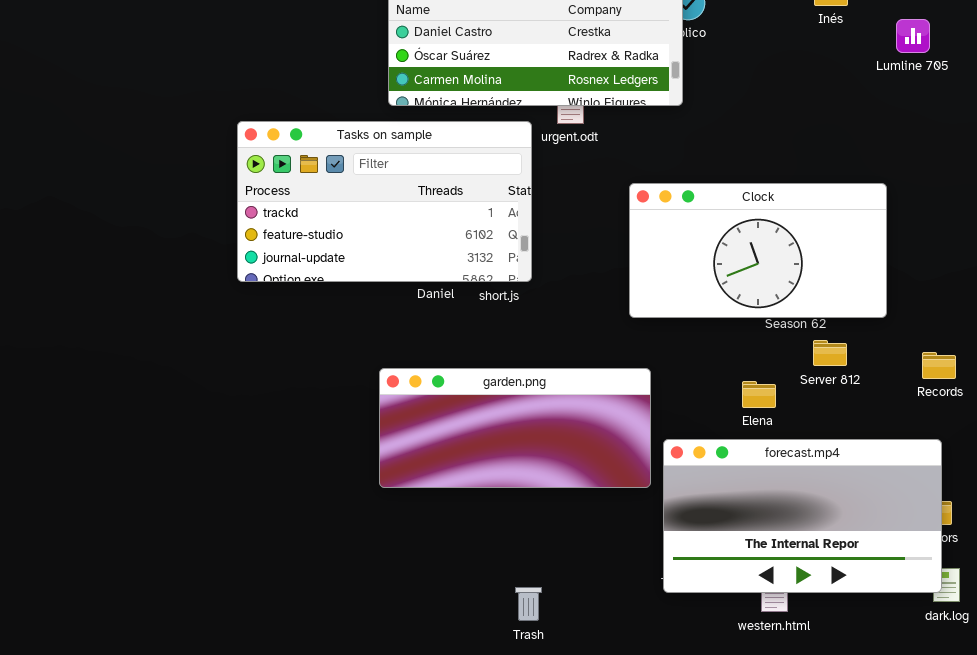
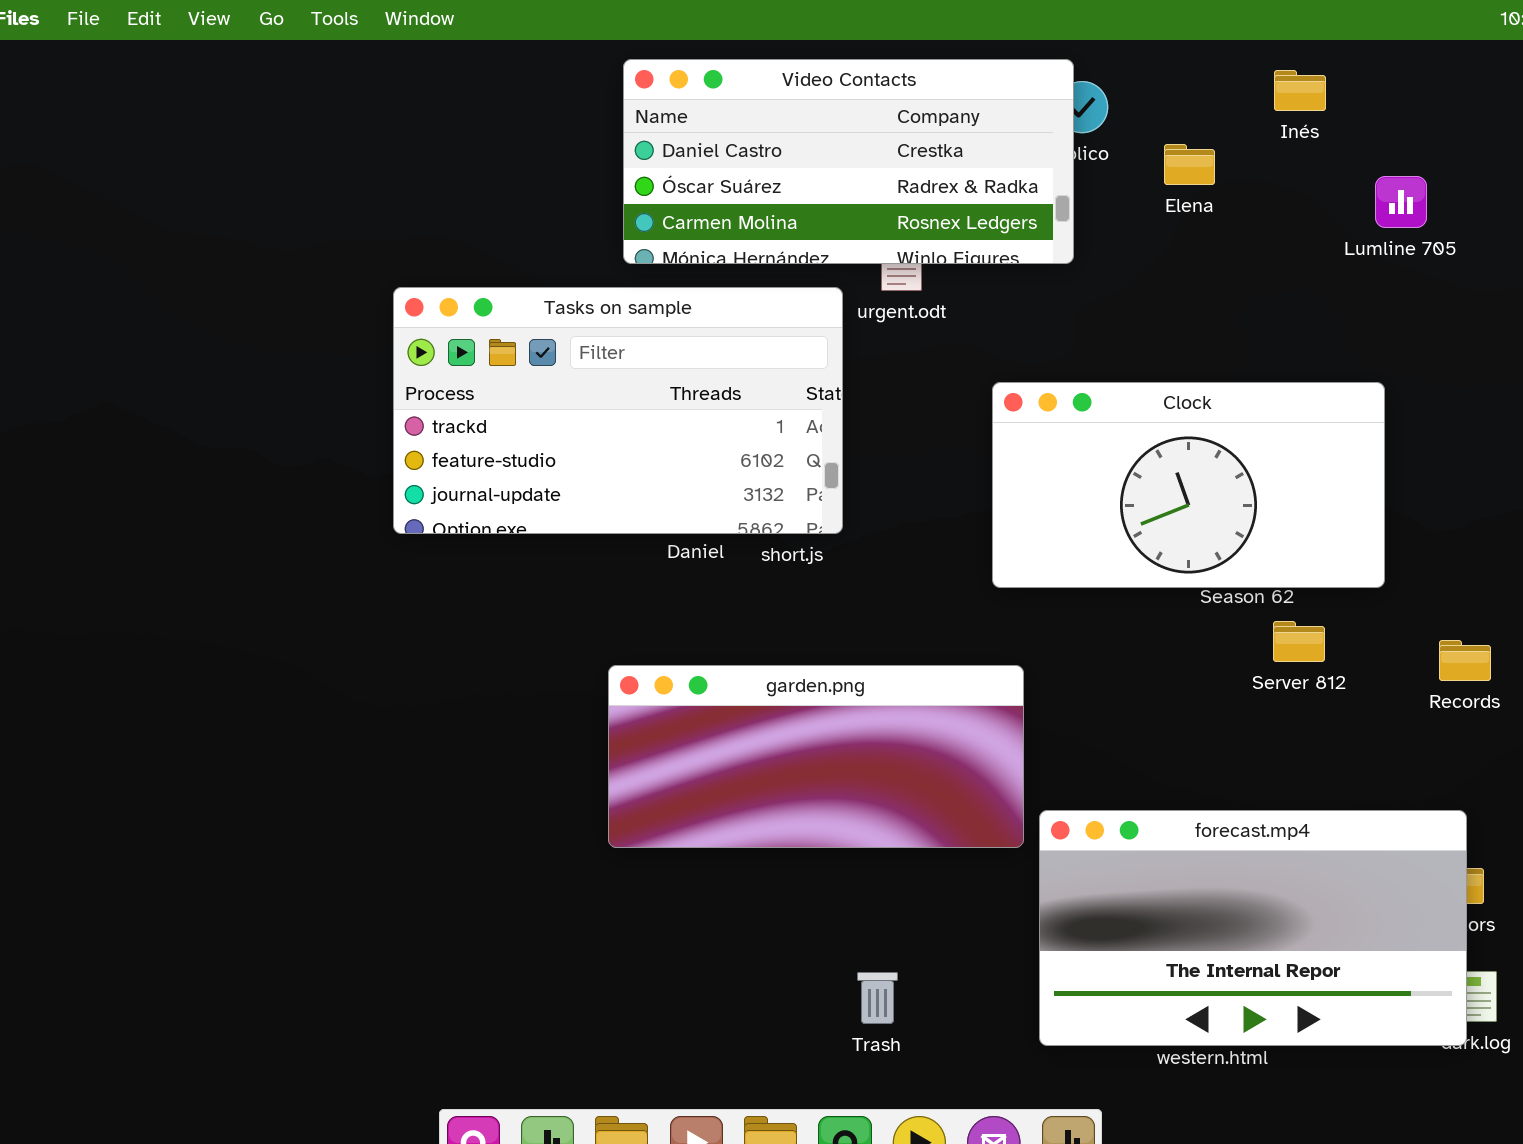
Lumline 705: [896,19,930,53] -> [1375,176,1427,228], moved
Elena: [742,381,776,408] -> [1164,144,1215,185], moved
forecast.mp4: [663,439,942,593] -> [1039,810,1467,1046], moved
Trash: [515,587,542,621] -> [857,972,898,1024], moved

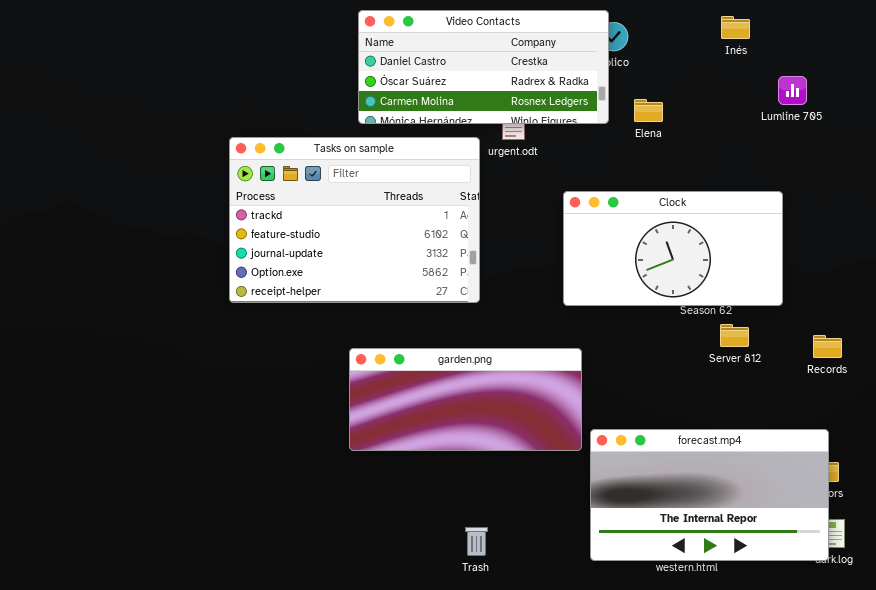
Elena: [1164,144,1215,185] -> [634,99,663,122], moved
Tasks on sample: [393,287,843,534] -> [229,137,480,303], resized
Trash: [857,972,898,1024] -> [465,527,488,556], moved

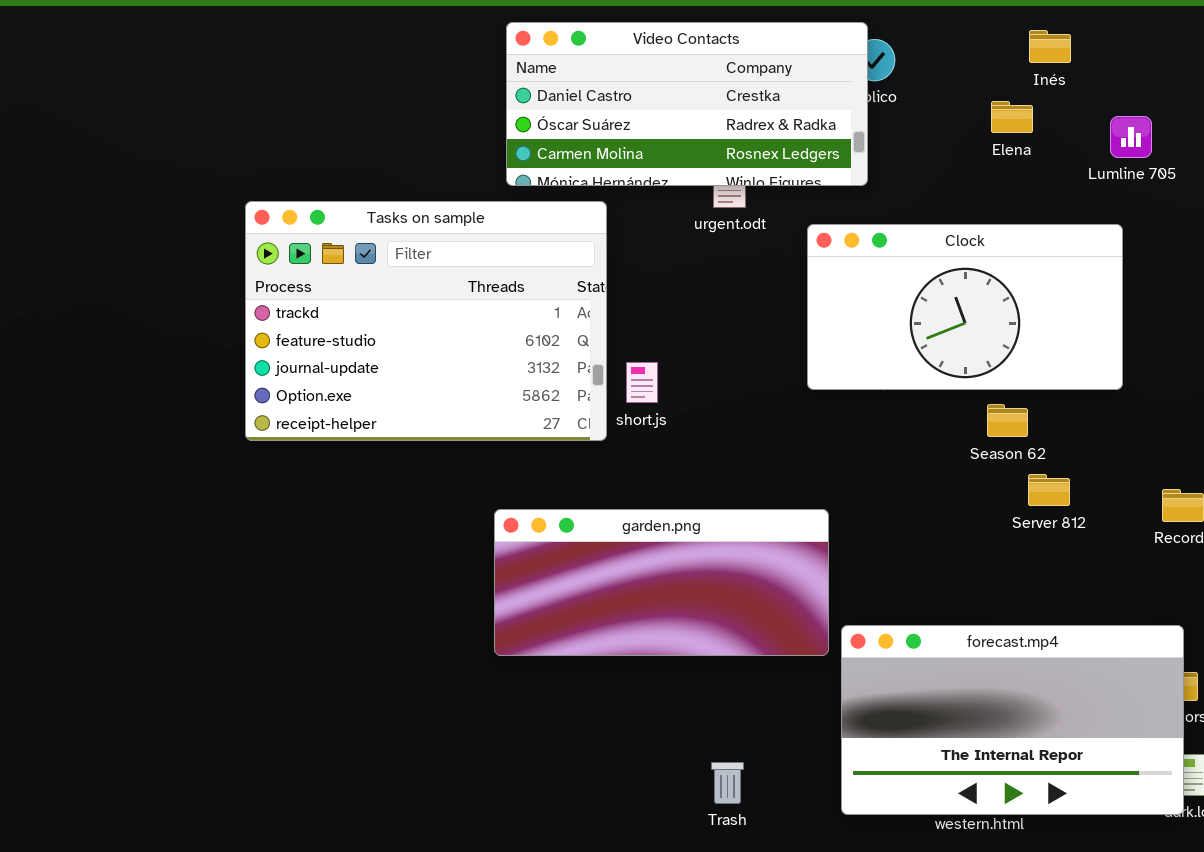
Elena: [634,99,663,122] -> [991,101,1033,133], moved
Tasks on sample: [229,137,480,303] -> [245,201,607,441], moved
Clock: [563,191,783,306] -> [807,224,1123,390], moved
Trash: [465,527,488,556] -> [711,762,744,804], moved

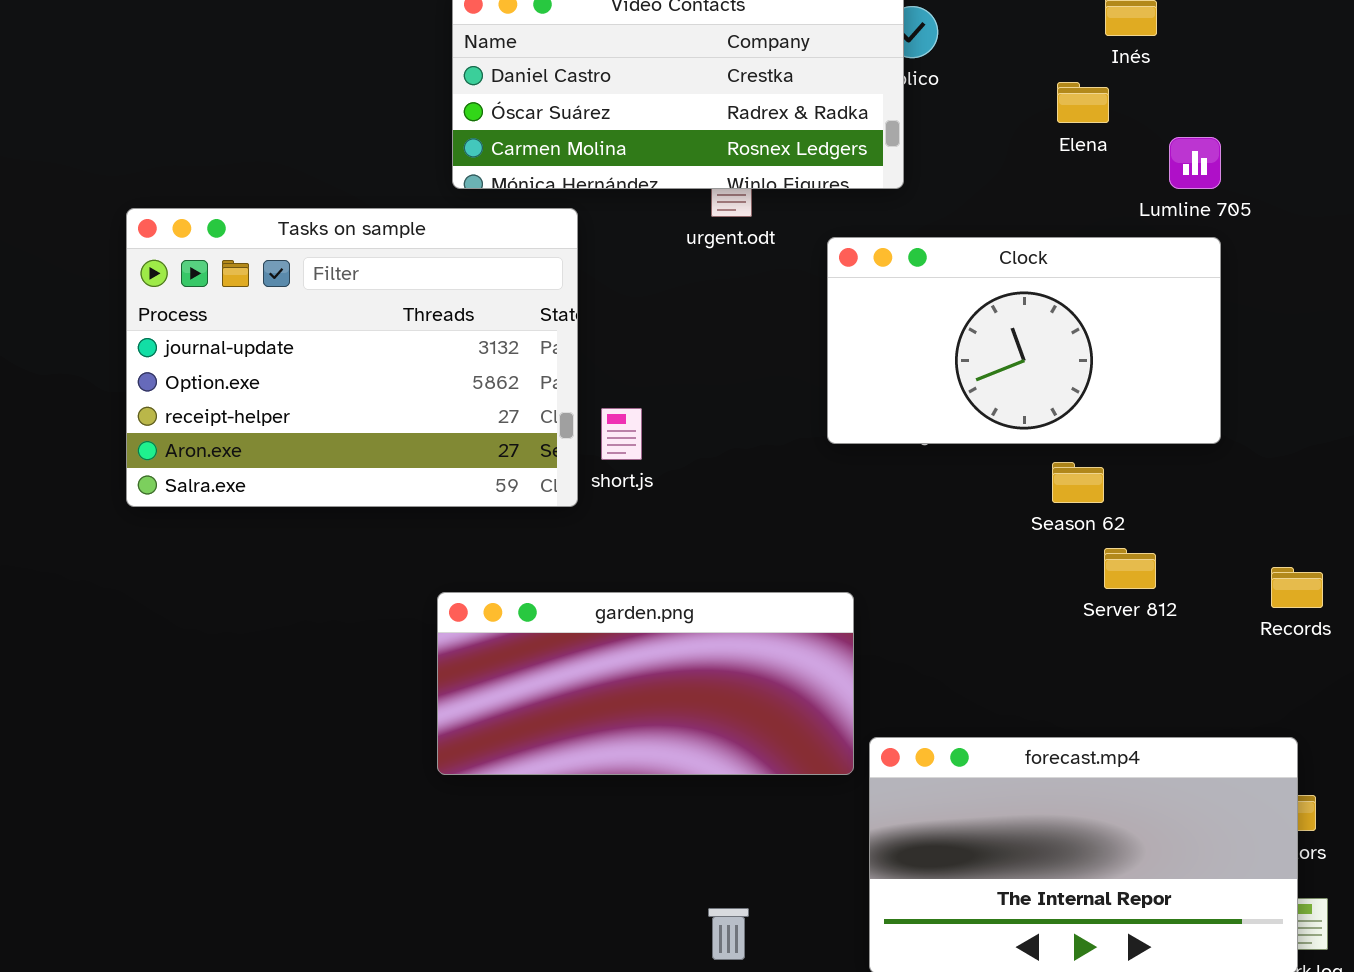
Lumline 705: [1110,116,1152,158] -> [1169,137,1221,189], moved
Tasks on sample: [245,201,607,441] -> [126,208,578,507], scrolled down 2 rows

